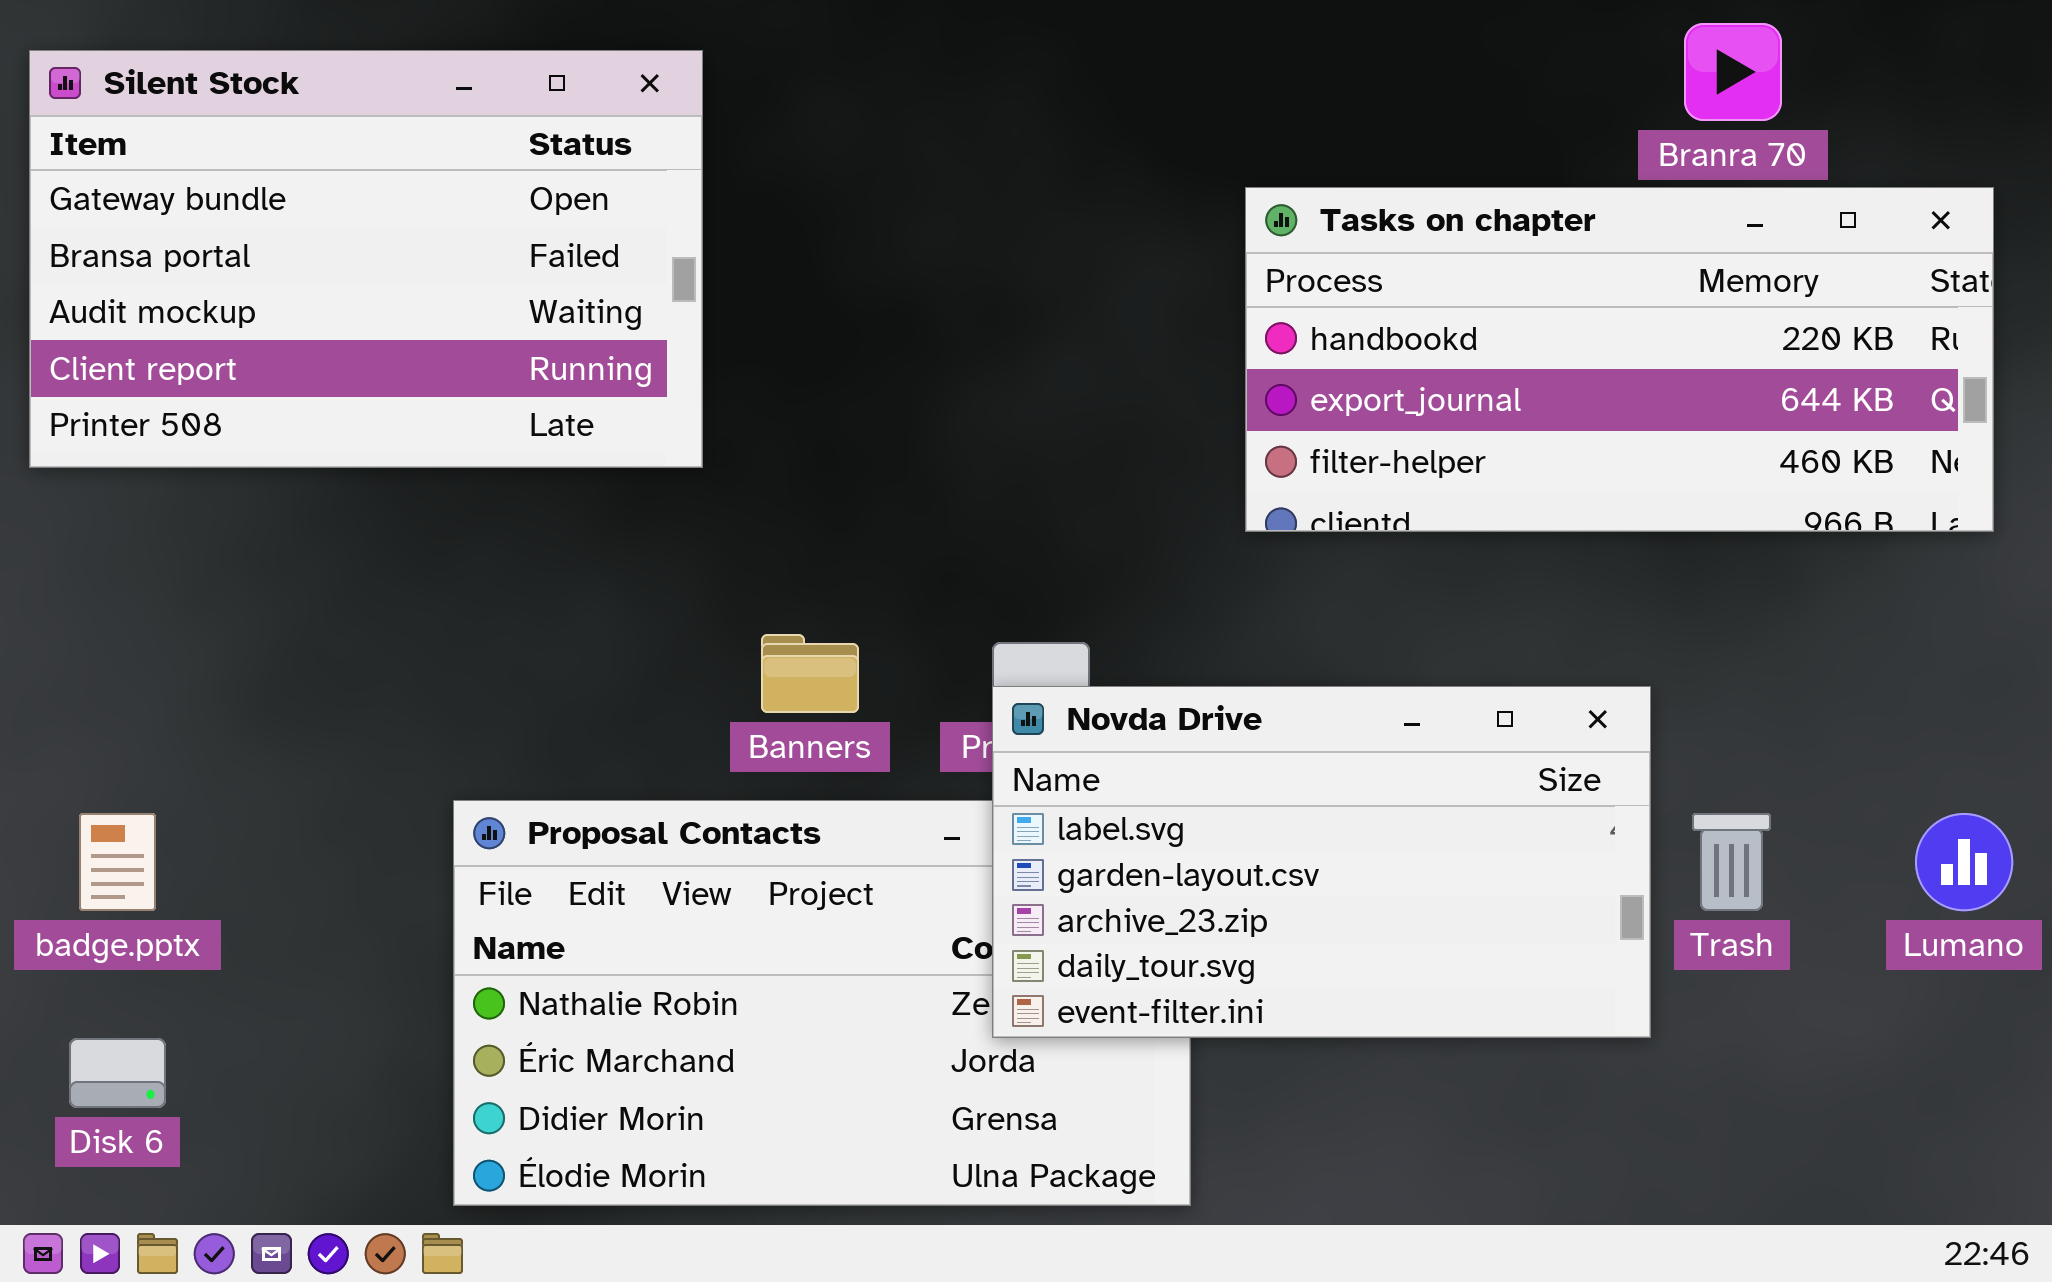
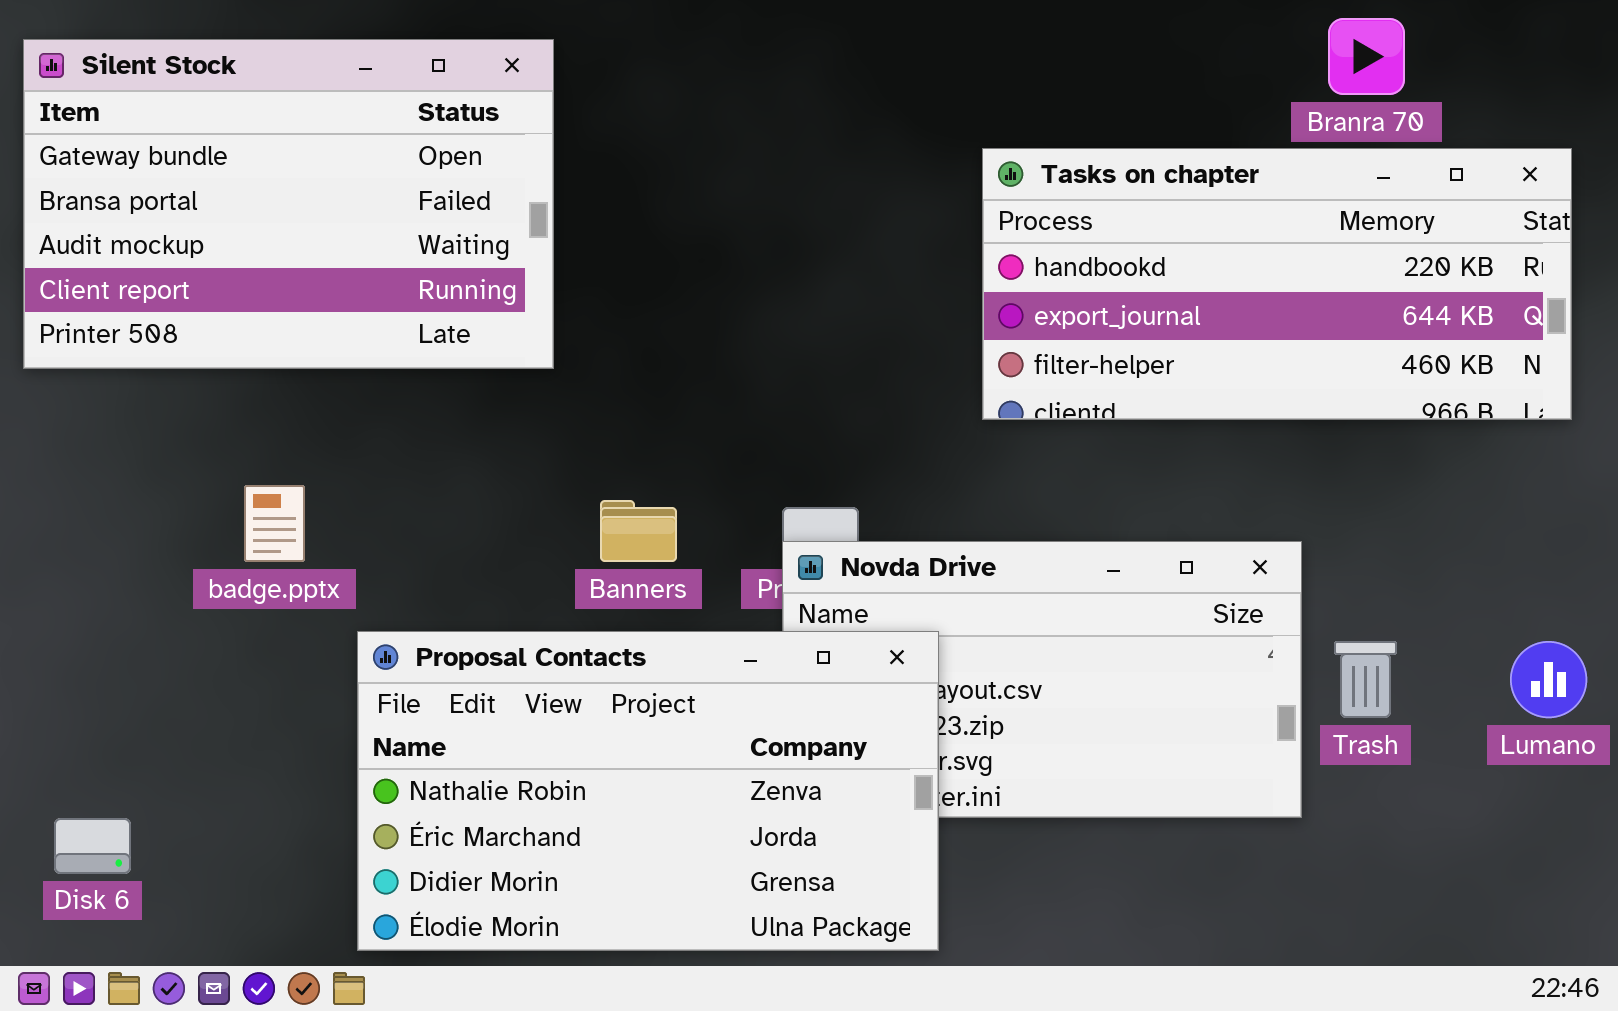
Proposal Contacts: [453,800,1191,1206] -> [357,631,939,951], raised
badge.pptx: [79,813,156,911] -> [244,485,305,562], moved

